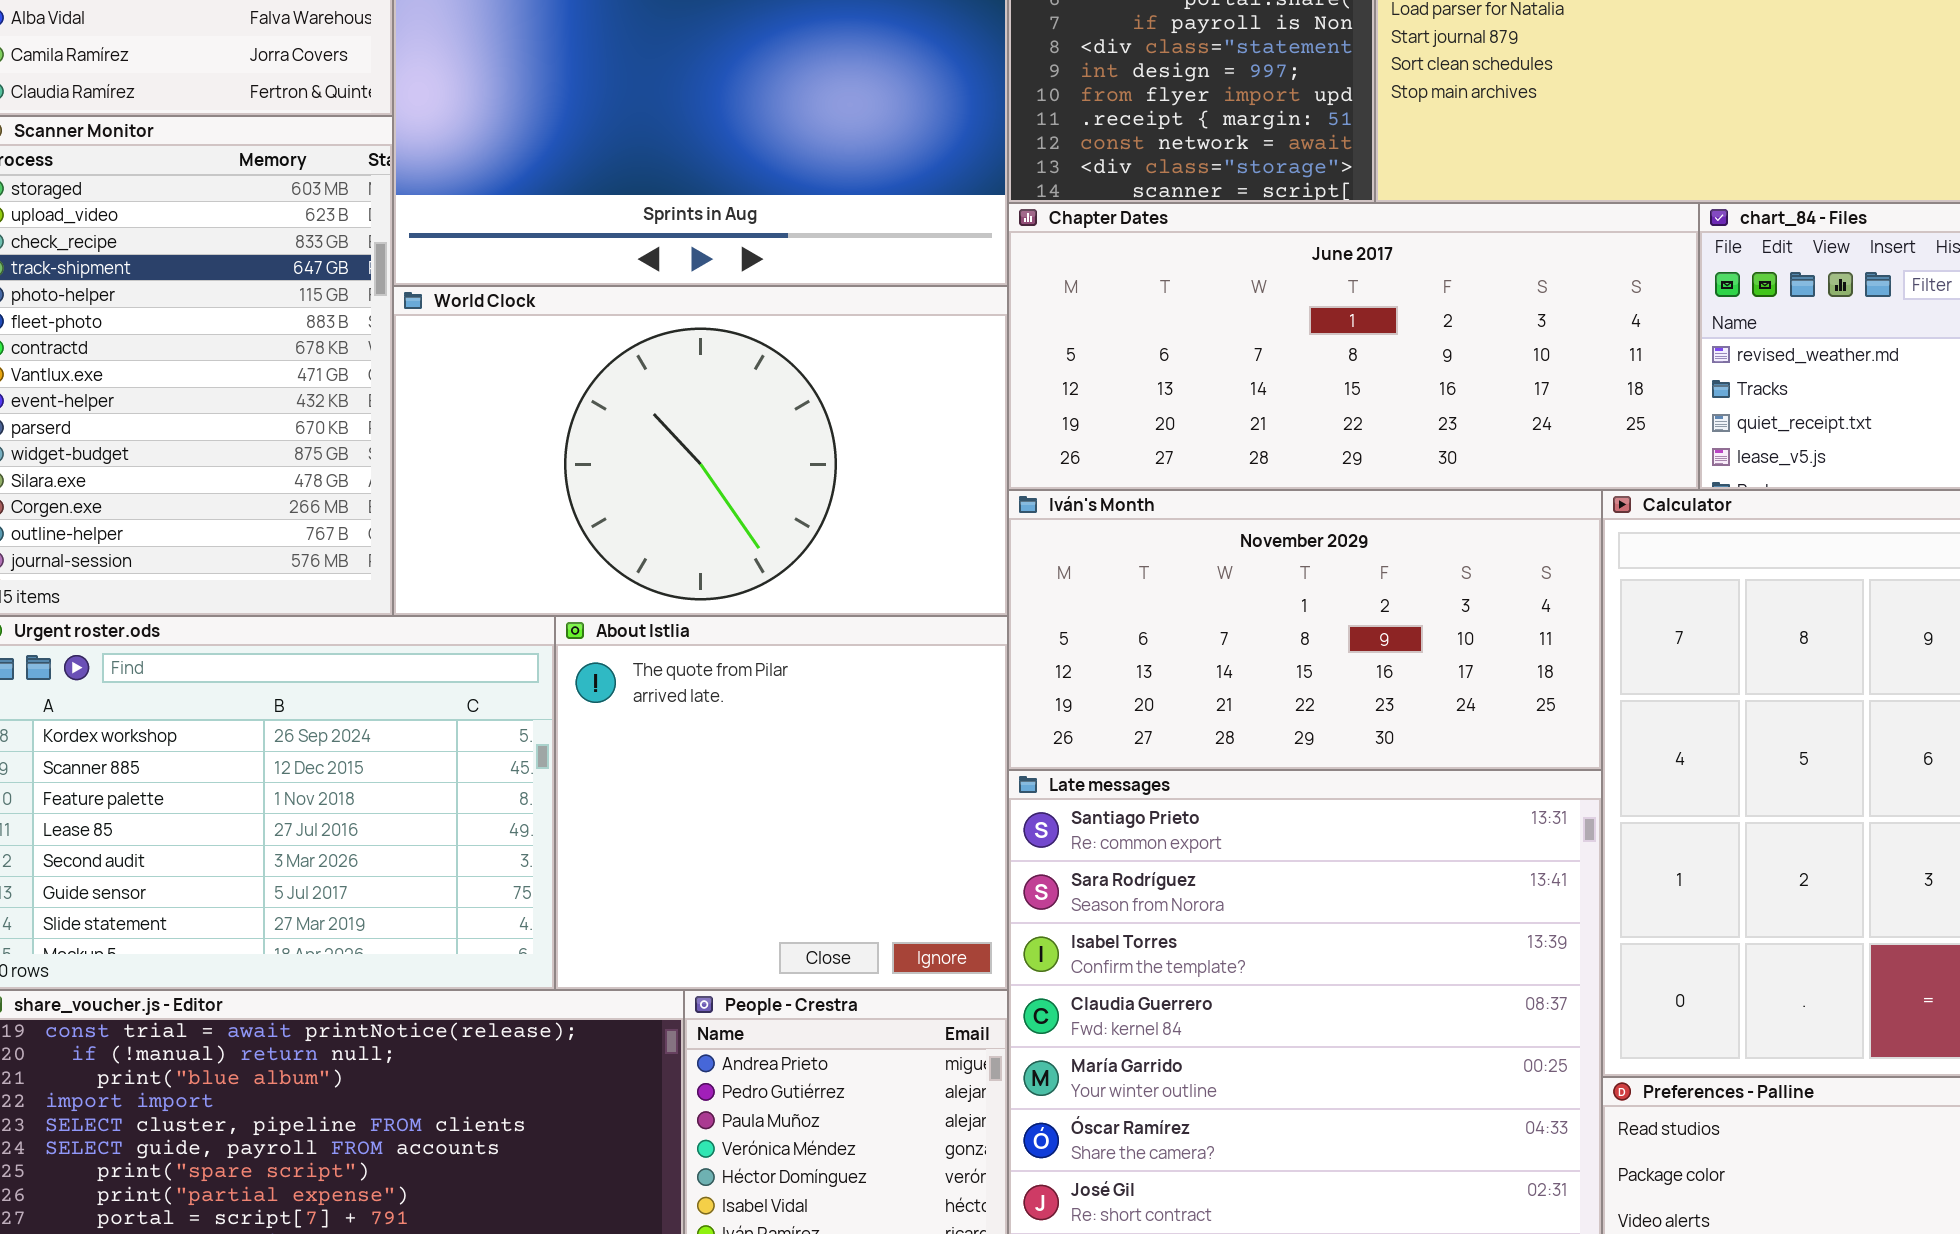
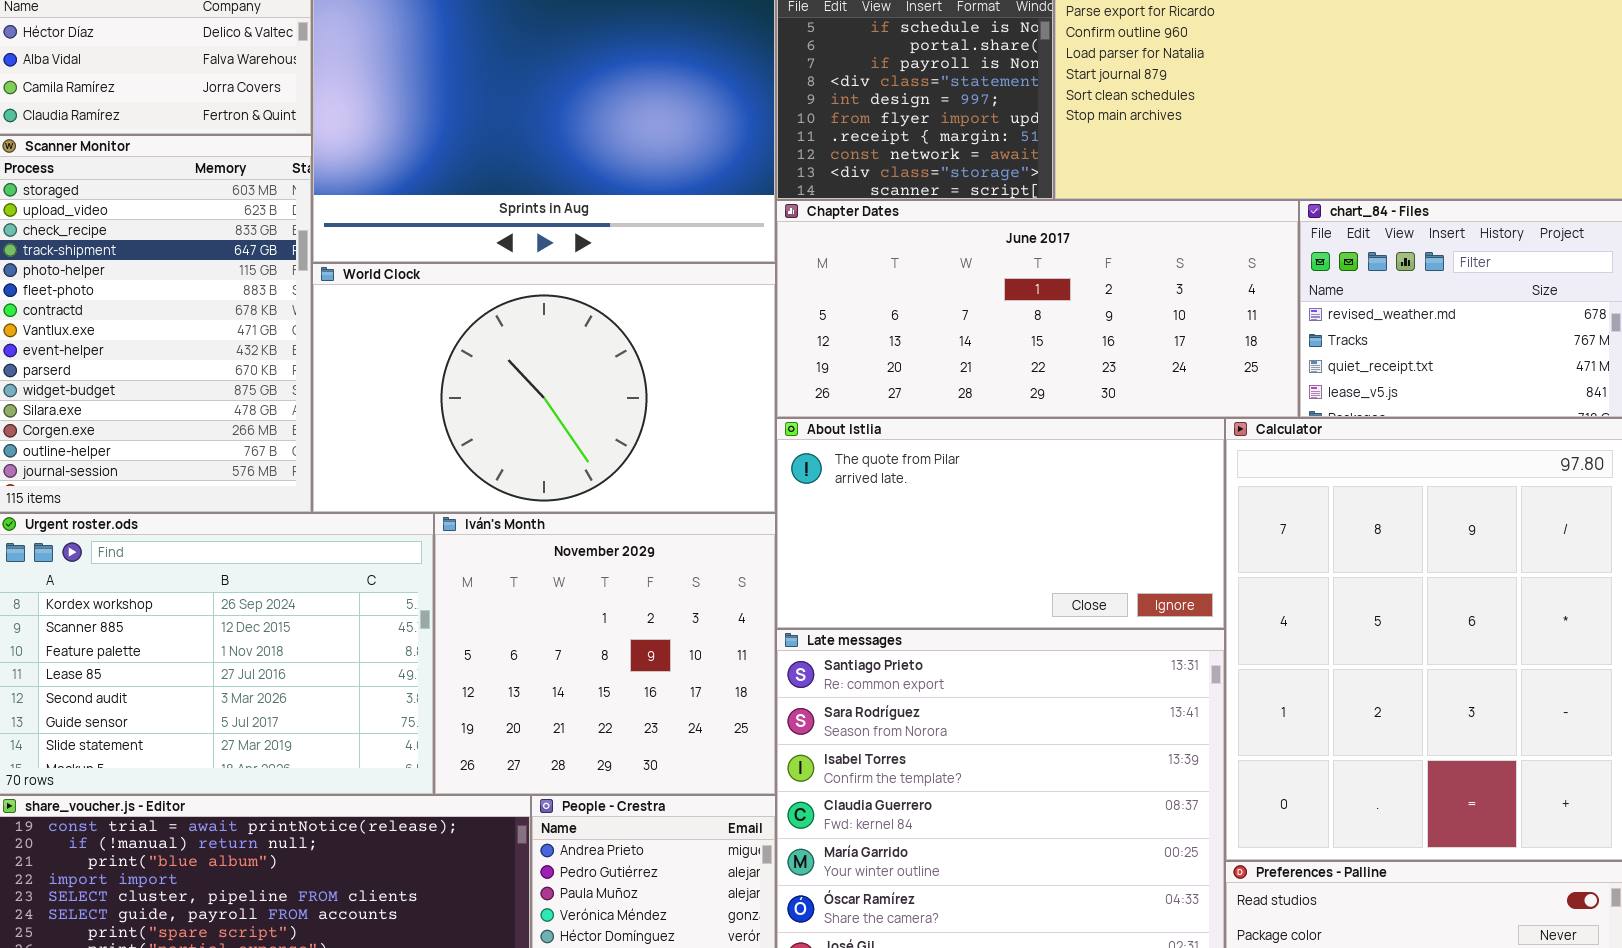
Iván's Month: [1008,490,1602,770] -> [434,513,776,795], moved, resized
About Istlia: [555,616,1008,990] -> [776,418,1225,629], moved, resized

